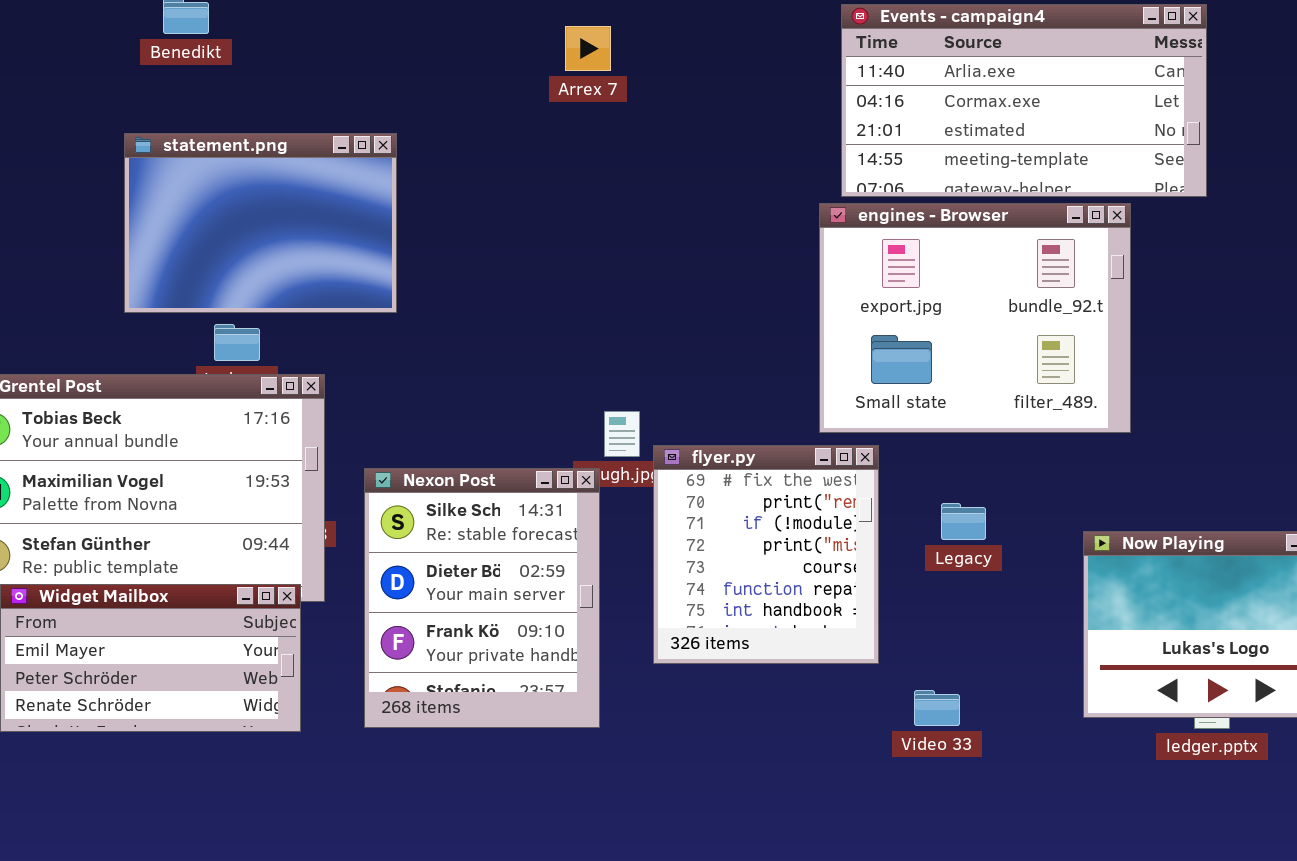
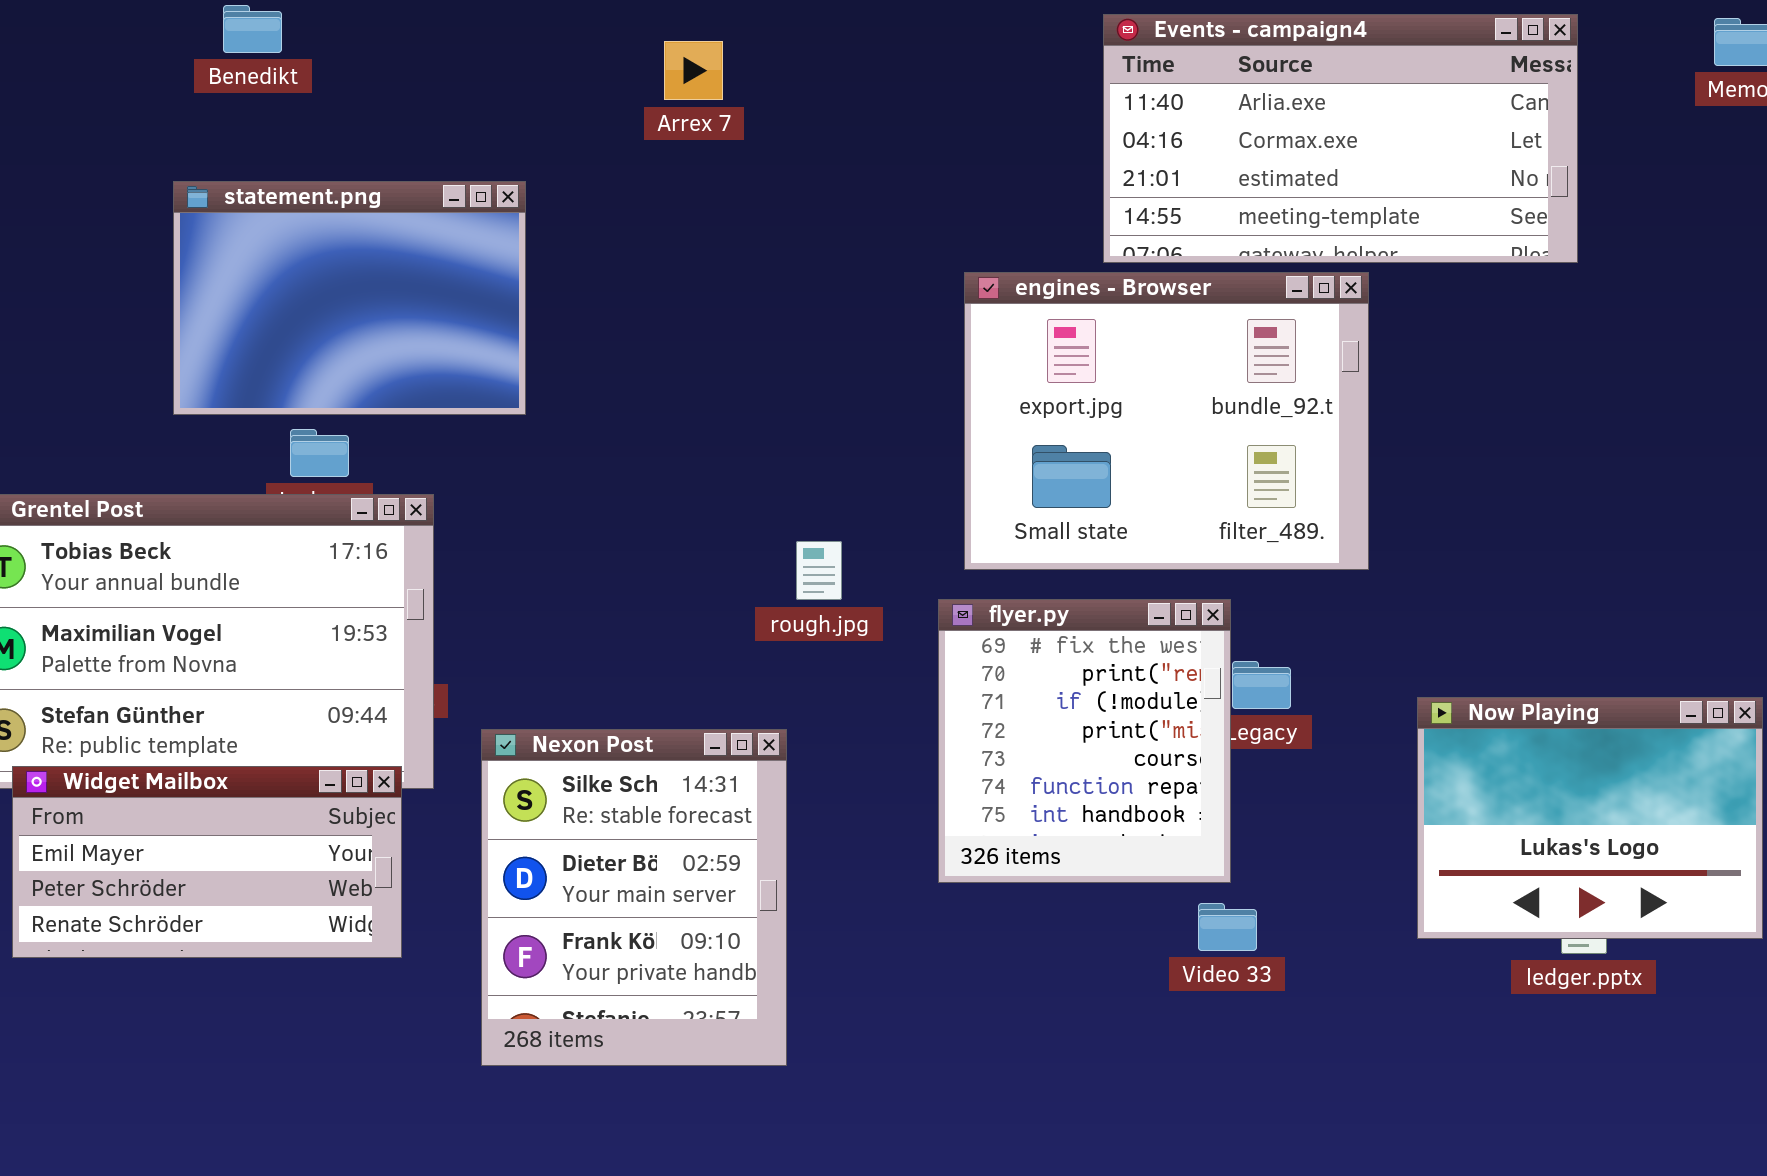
Arrex 7: [565,26,611,71] -> [664,41,723,100], moved
engines - Browser: [819,203,1131,433] -> [964,272,1369,570], moved
flyer.py: [653,445,879,664] -> [938,599,1231,883], moved
Nexon Post: [364,468,600,728] -> [481,729,787,1066], moved

